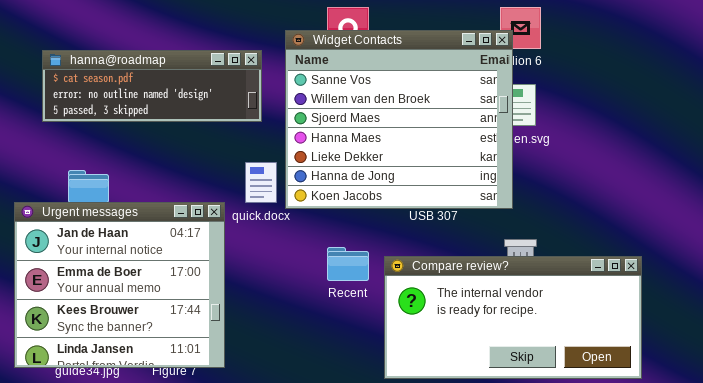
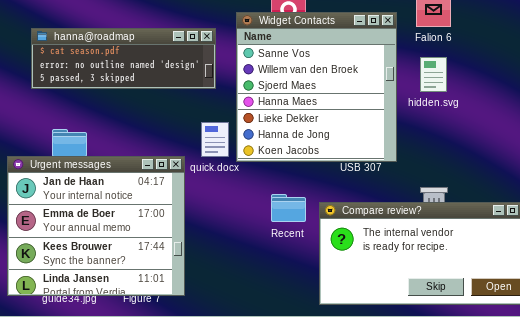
Widget Contacts: [285,30,513,209] -> [236,12,397,162], resized

